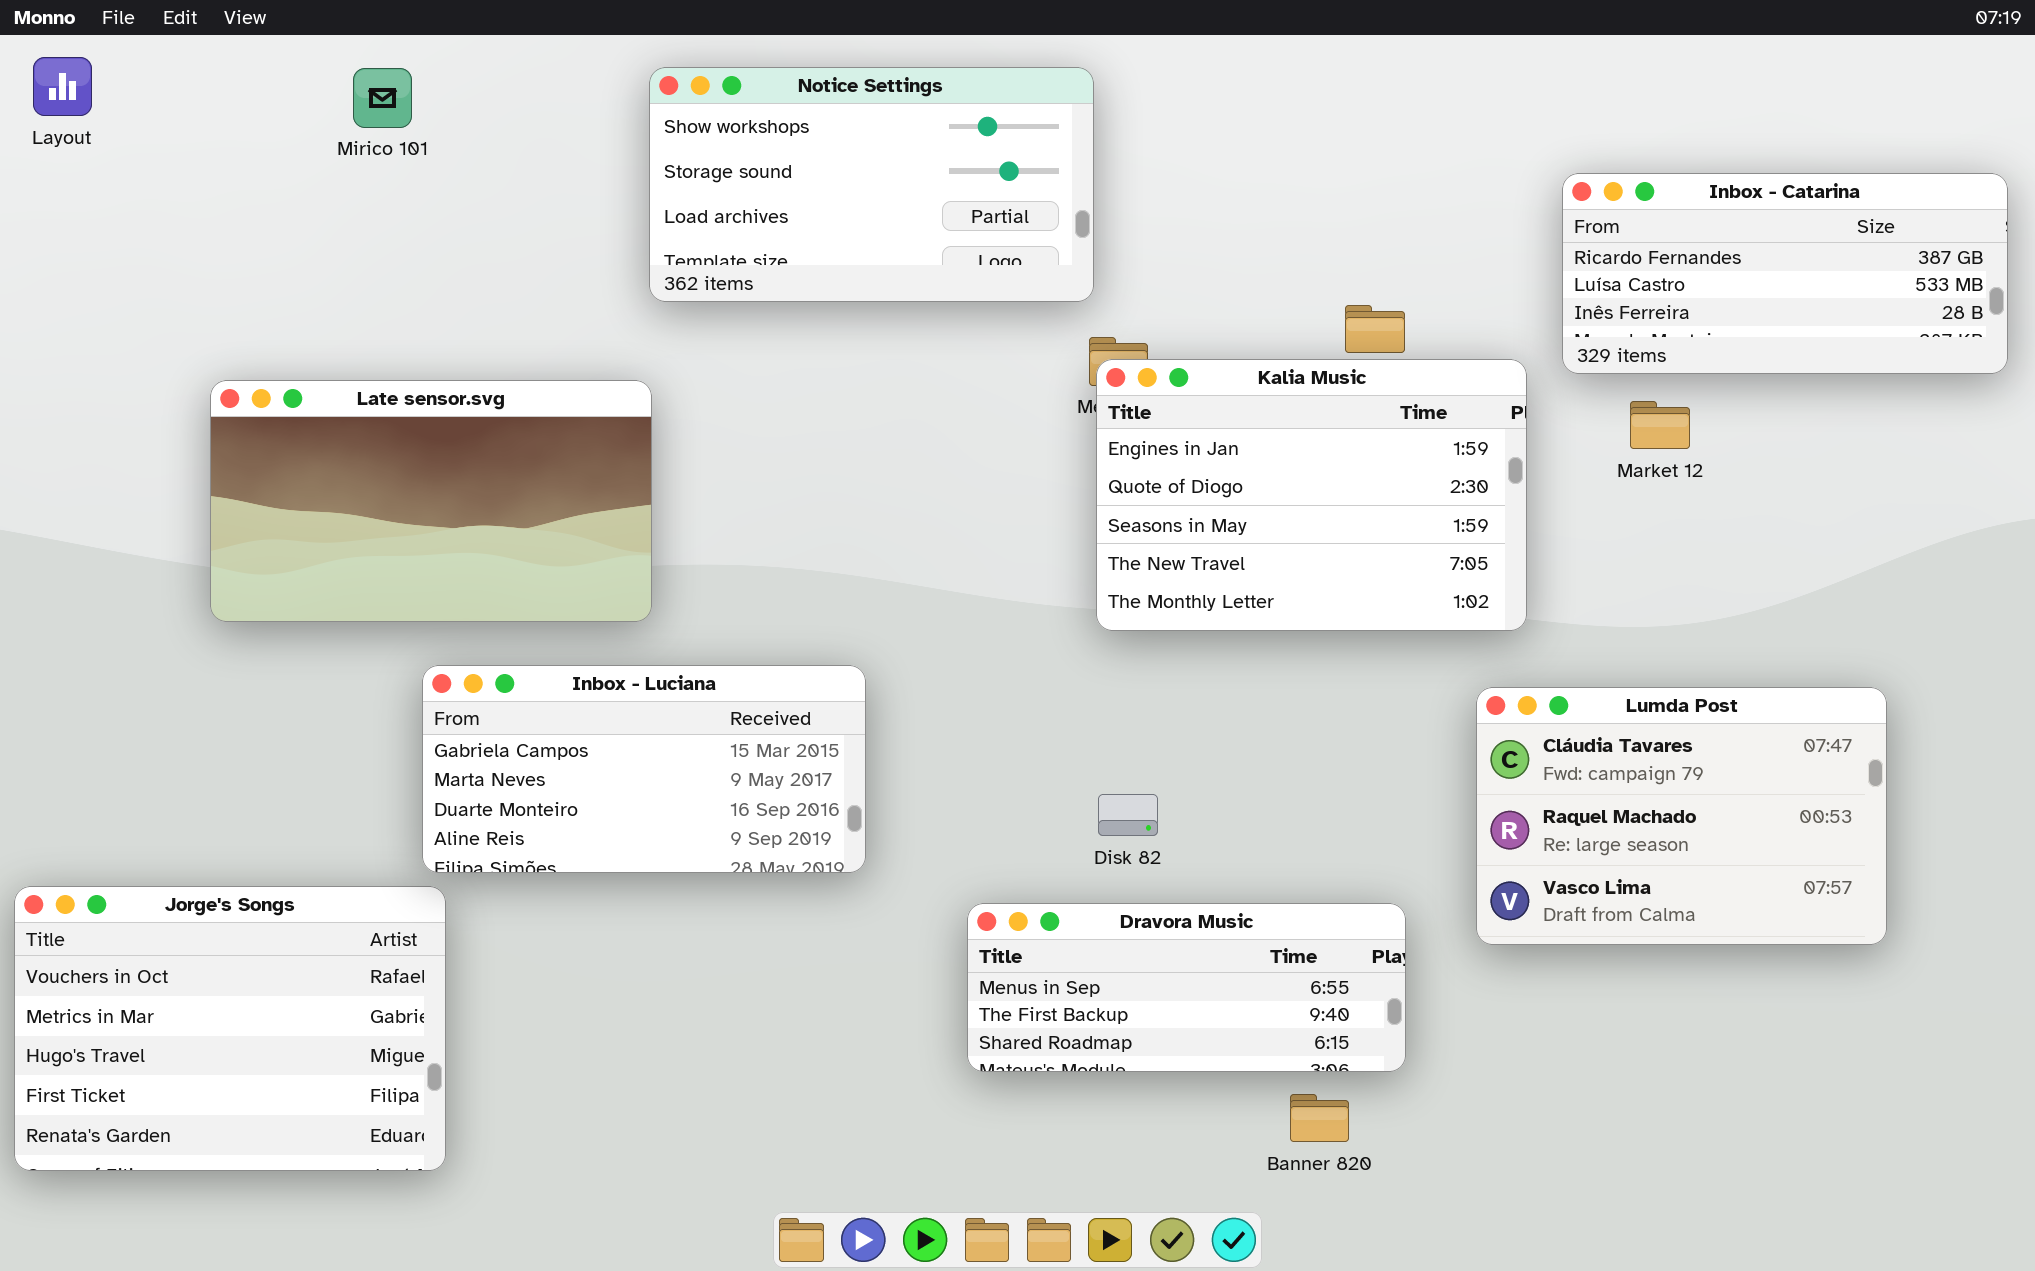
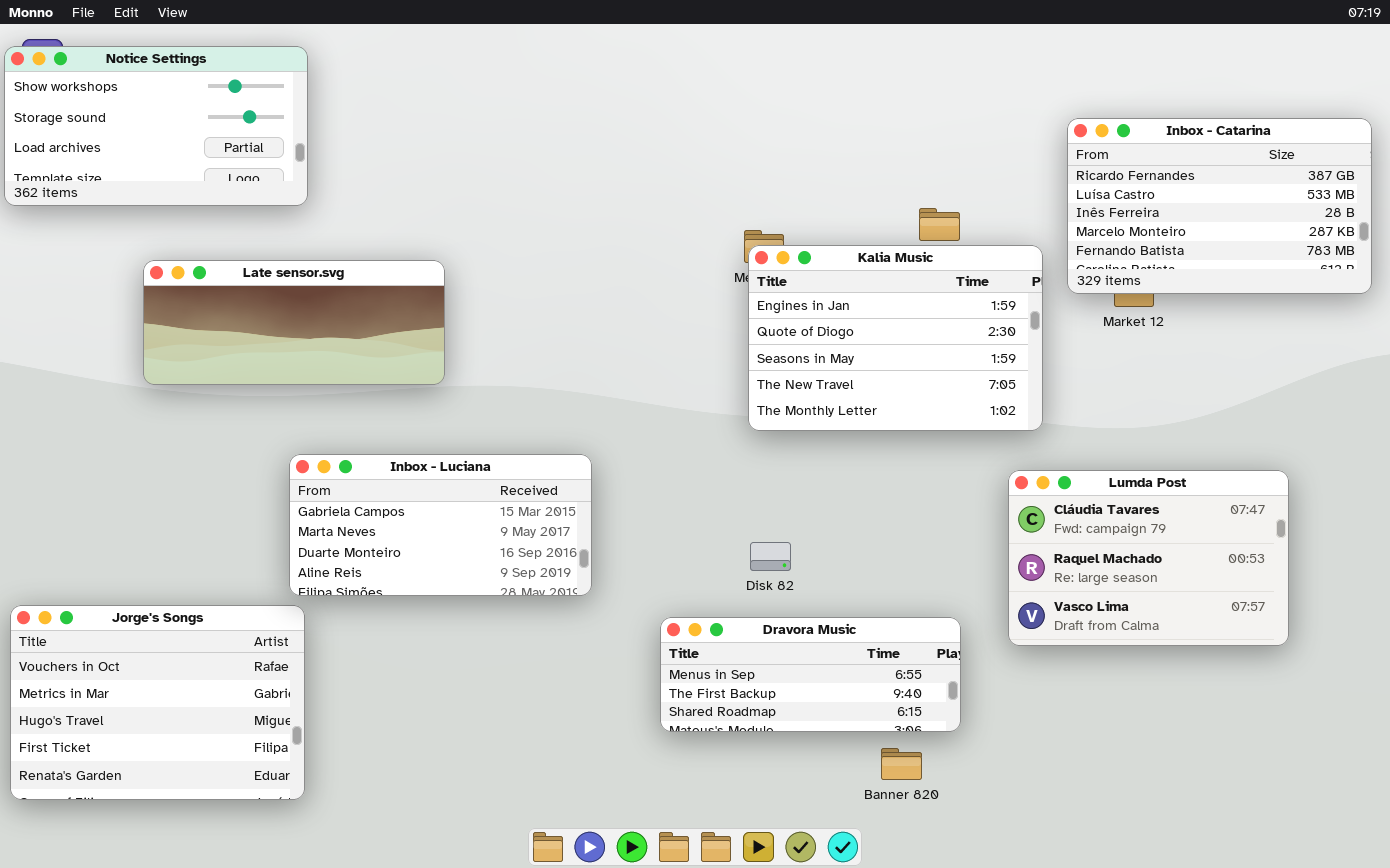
Notice Settings: [649,67,1094,302] -> [4,46,308,206], moved
Inbox - Catarina: [1562,173,2008,374] -> [1067,118,1372,294], resized
Late sensor.svg: [210,380,652,622] -> [143,260,445,385], resized

